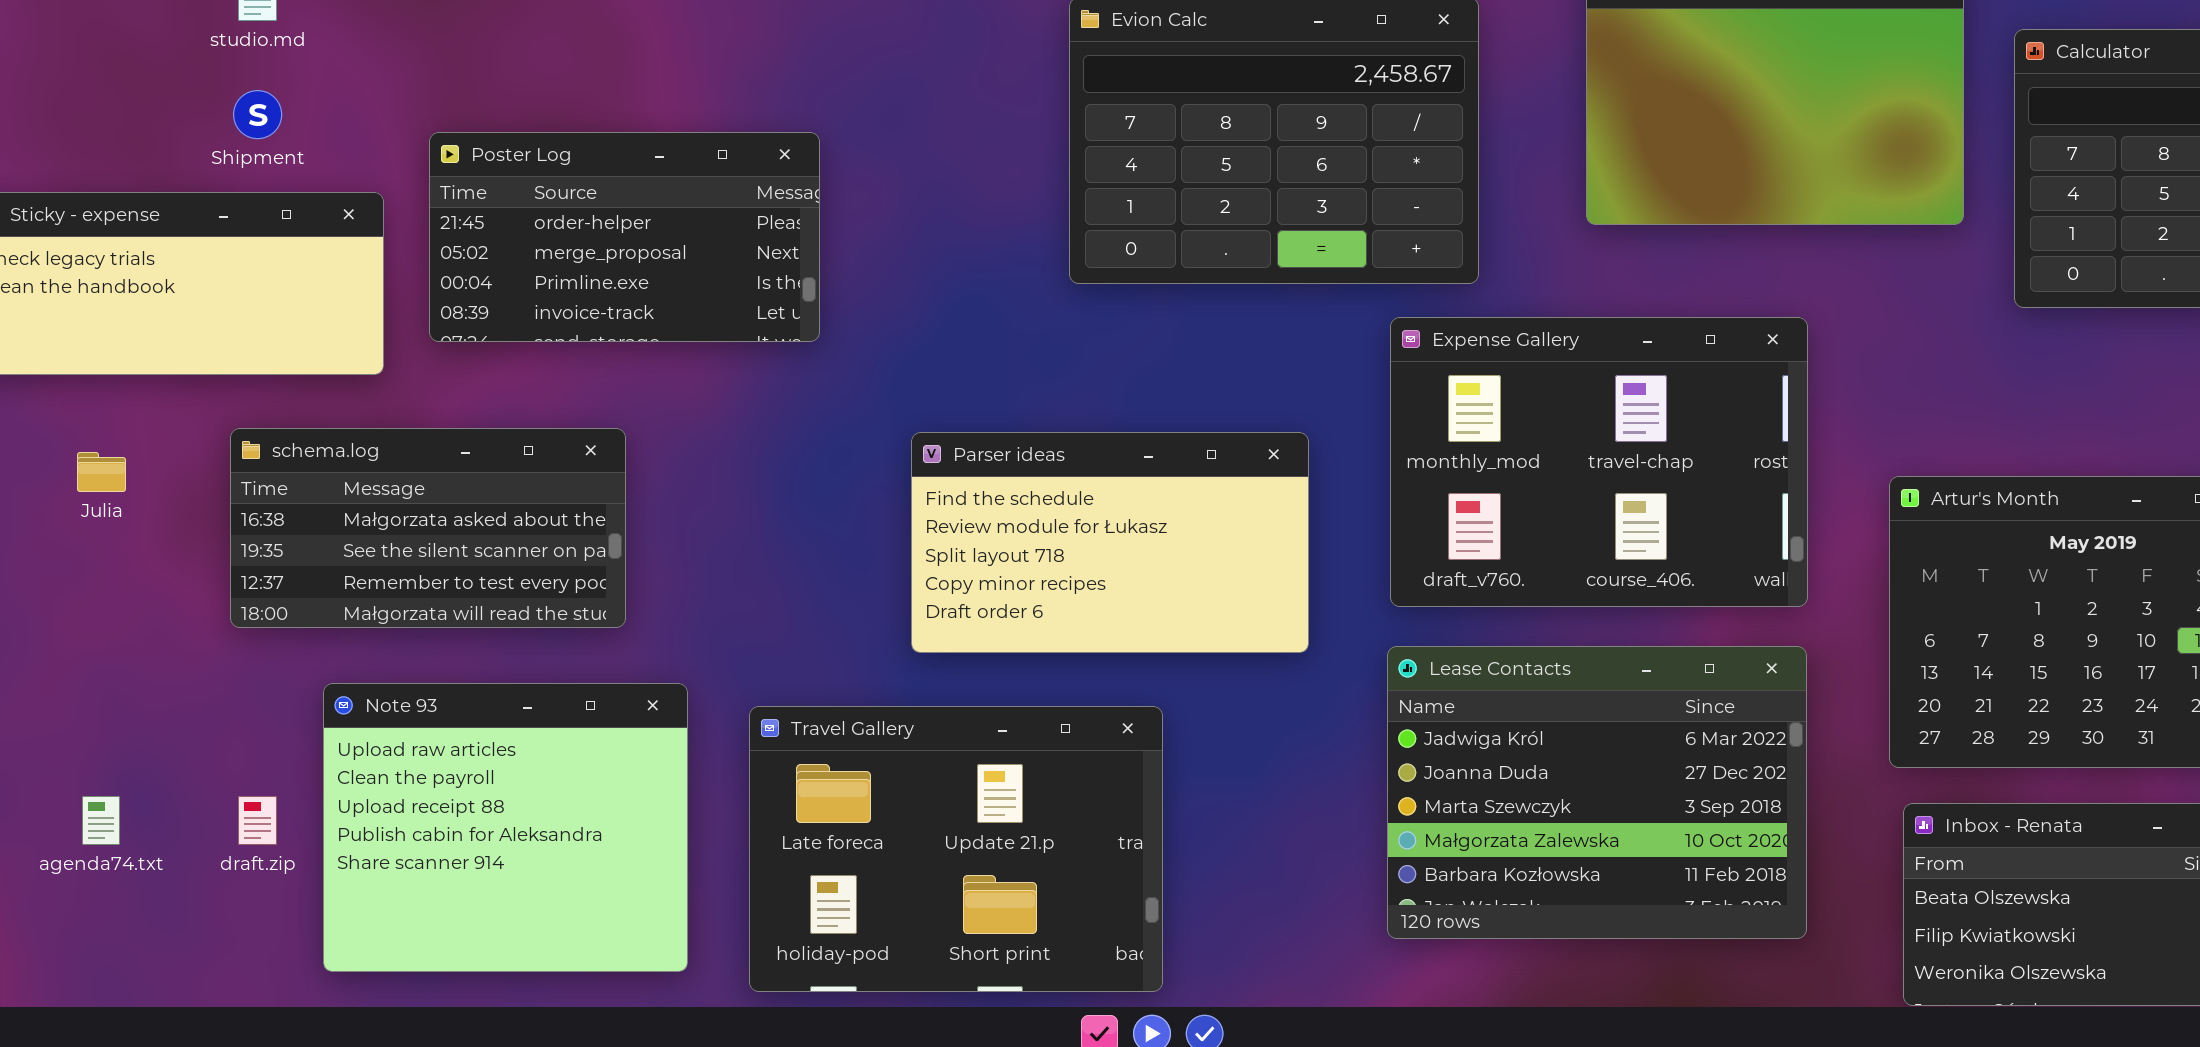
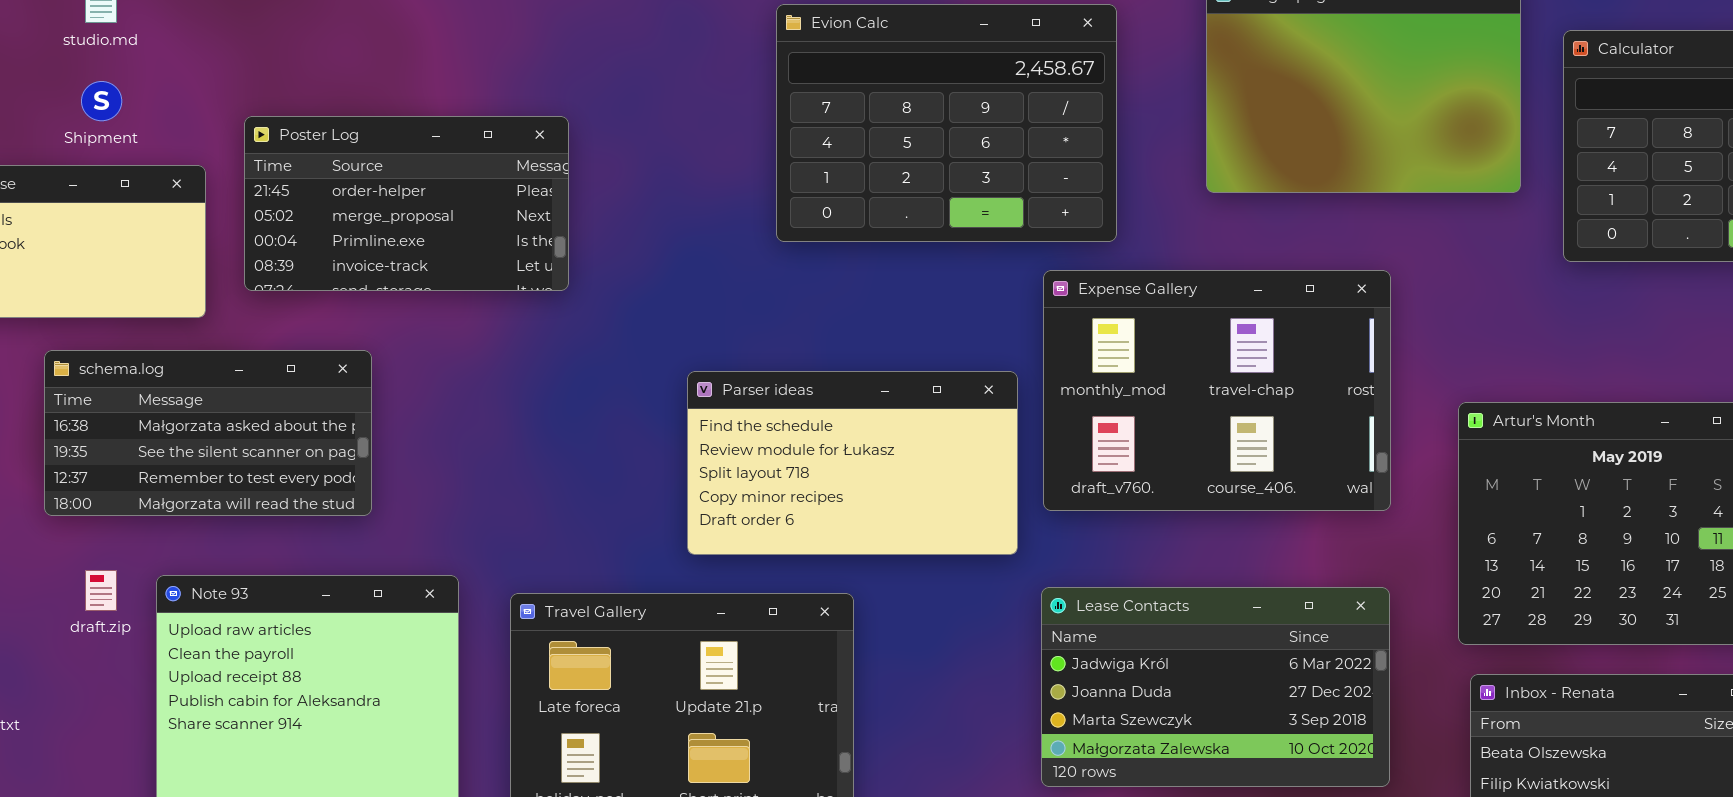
schema.log: [230,428,626,628] -> [44,350,372,516], moved
Parser ideas: [911,432,1309,653] -> [687,371,1018,555], moved
Lease Contacts: [1387,646,1807,939] -> [1041,587,1390,787], resized
draft.zip: [238,796,277,845] -> [85,570,117,611], moved

